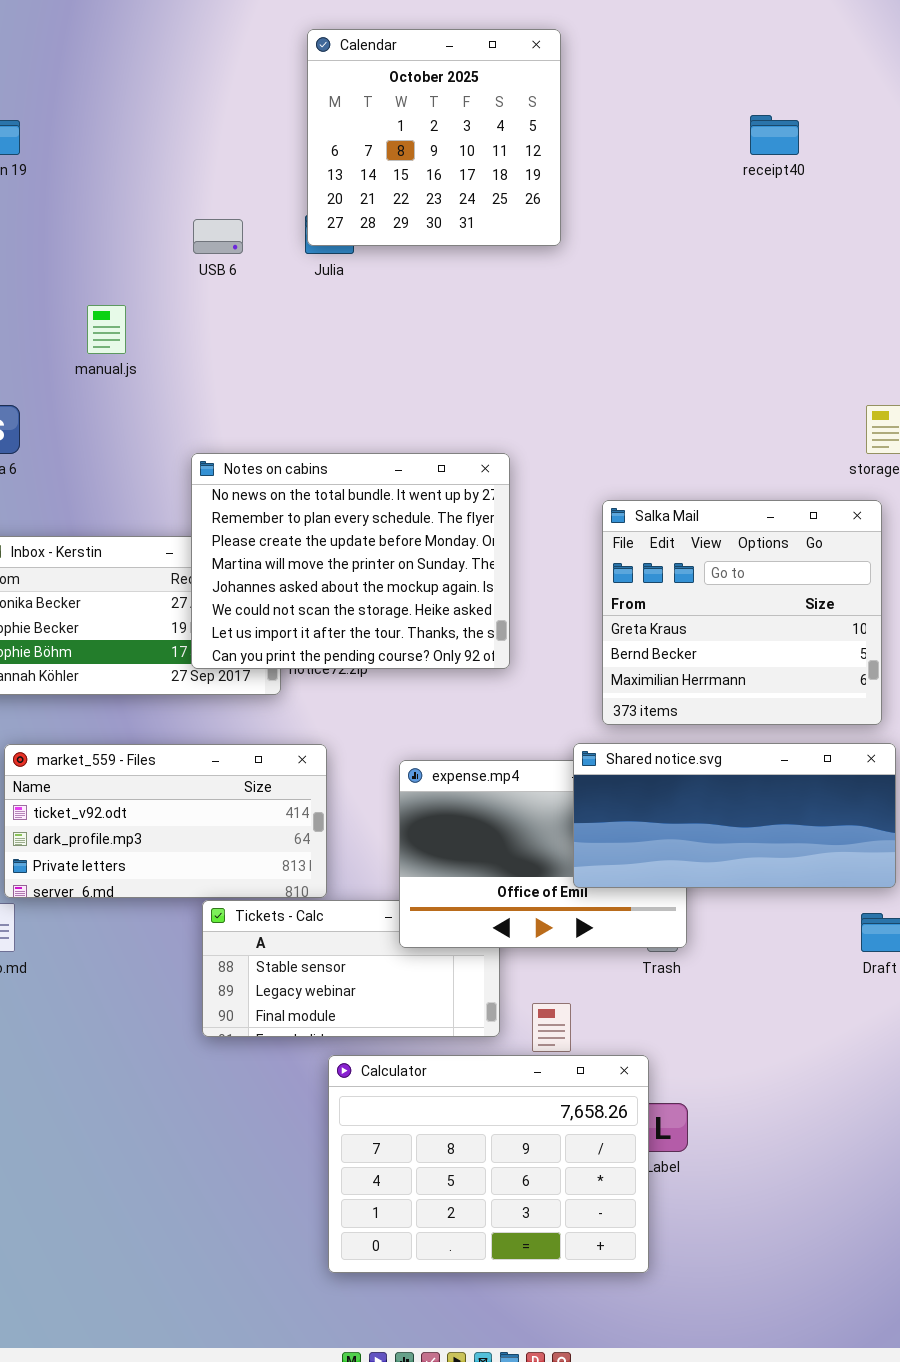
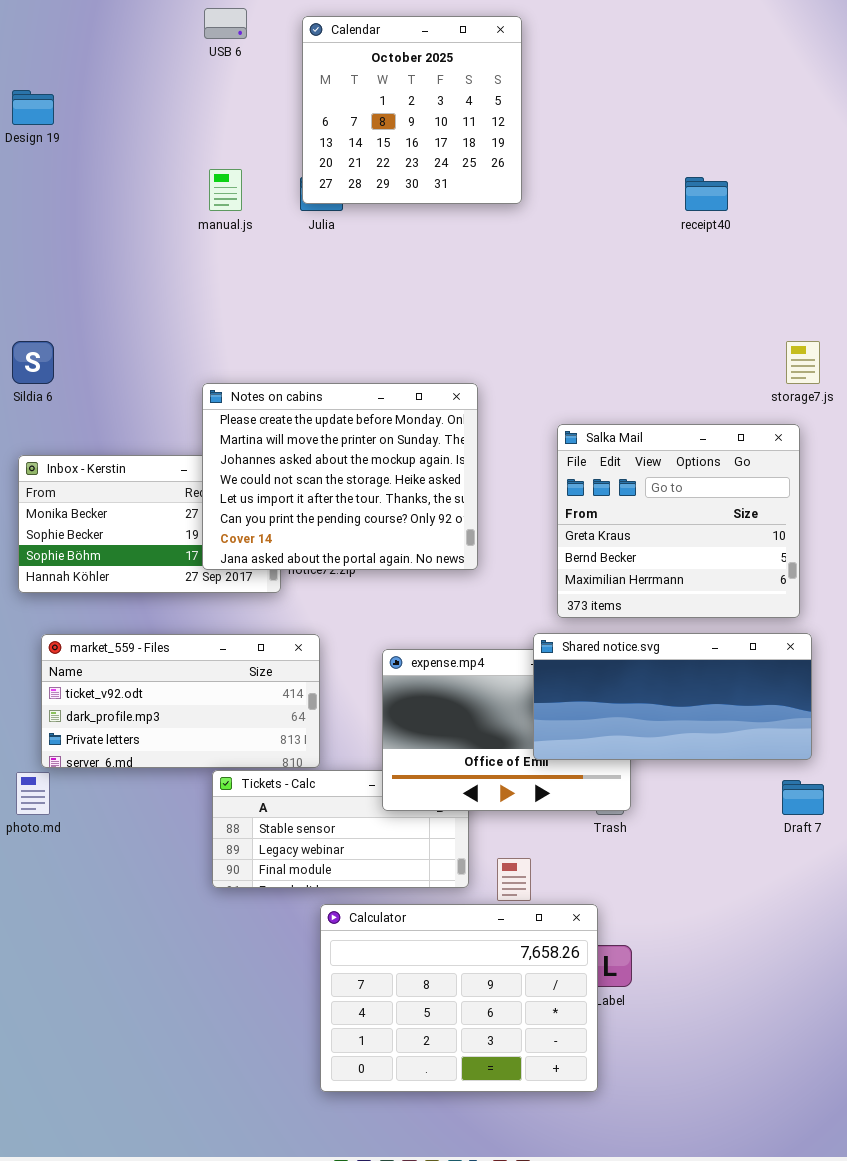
receipt40: [750,115,799,155] -> [685,177,728,211], moved
USB 6: [193,219,243,254] -> [204,8,247,39], moved
manual.js: [87,305,126,354] -> [209,169,242,211], moved
Notes on cabins: [191,453,510,669] -> [202,383,478,570], scrolled down 2 rows

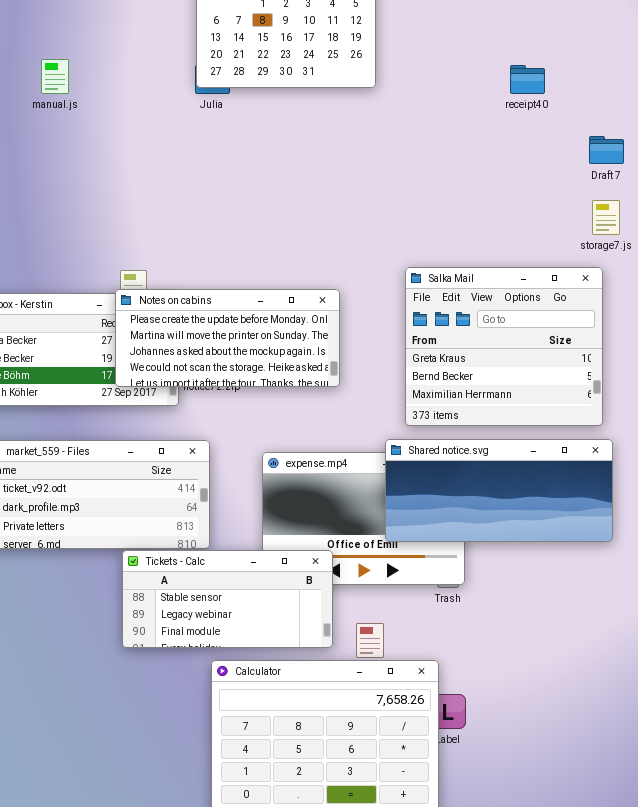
manual.js: [209,169,242,211] -> [41,59,69,94], moved
Notes on cabins: [202,383,478,570] -> [115,289,340,387], resized
Tickets - Calc: [212,770,469,888] -> [122,550,333,648], raised
Draft 7: [782,780,824,815] -> [589,136,624,164], moved

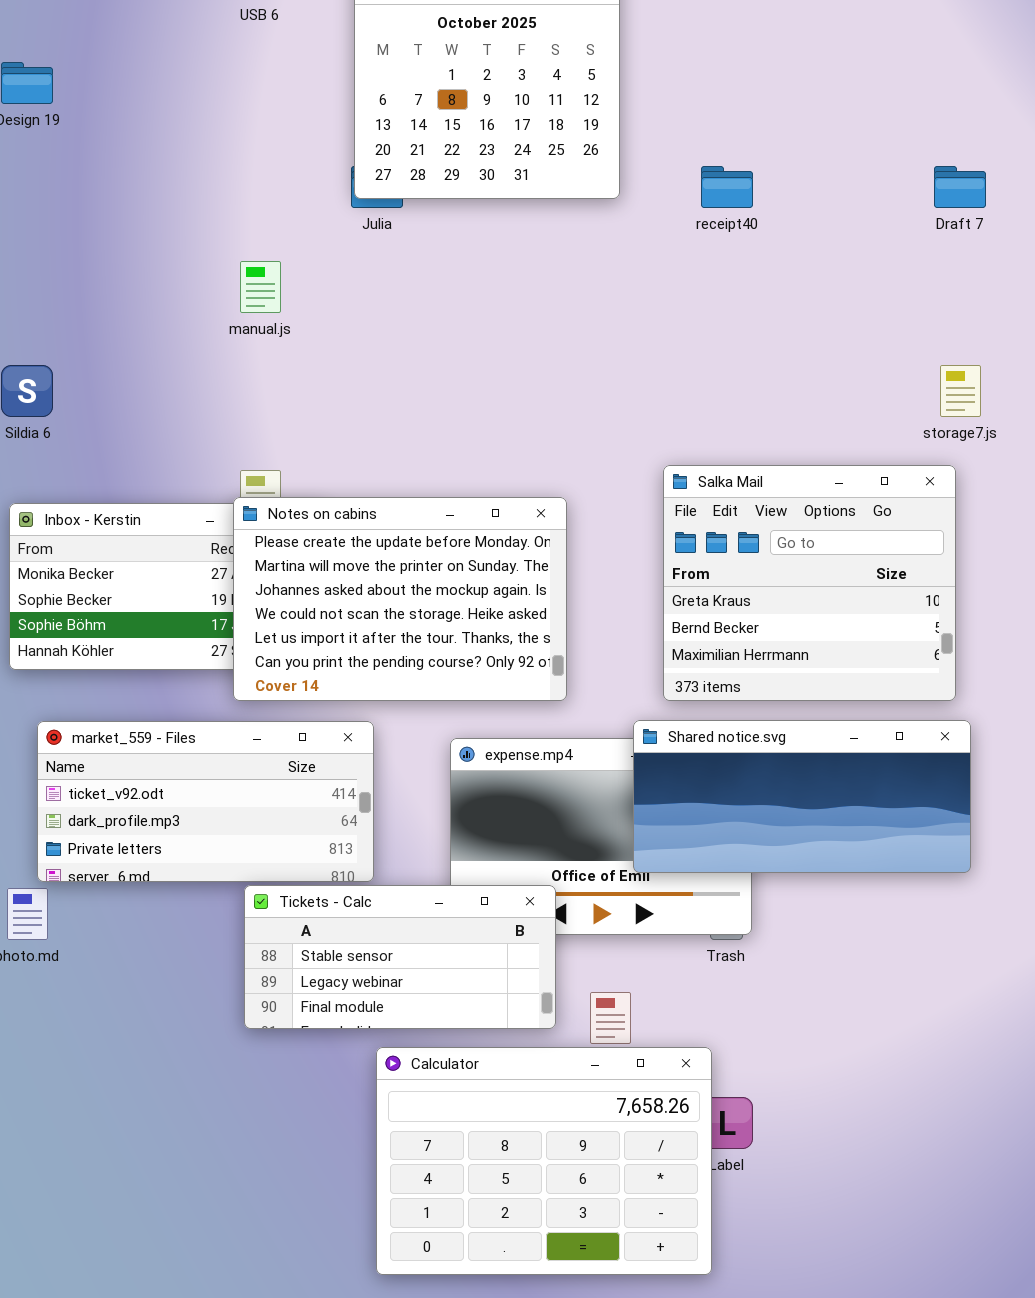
manual.js: [41,59,69,94] -> [240,261,281,313], moved
receipt40: [510,65,545,94] -> [701,166,753,208], moved
Draft 7: [589,136,624,164] -> [934,166,986,208], moved
Notes on cabins: [115,289,340,387] -> [233,497,567,701], resized

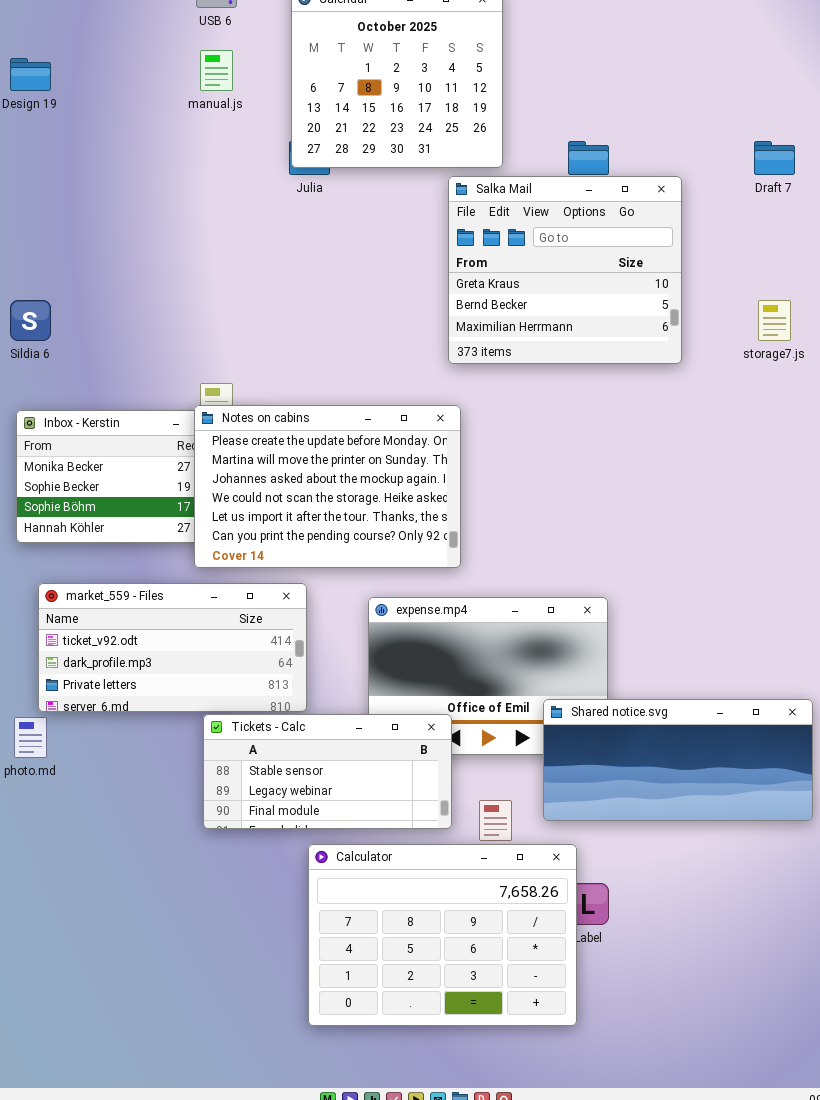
manual.js: [240,261,281,313] -> [200,50,233,91], moved
Salka Mail: [663,465,956,701] -> [448,176,682,364], moved
Shared notice.svg: [633,720,971,873] -> [543,699,813,821], moved

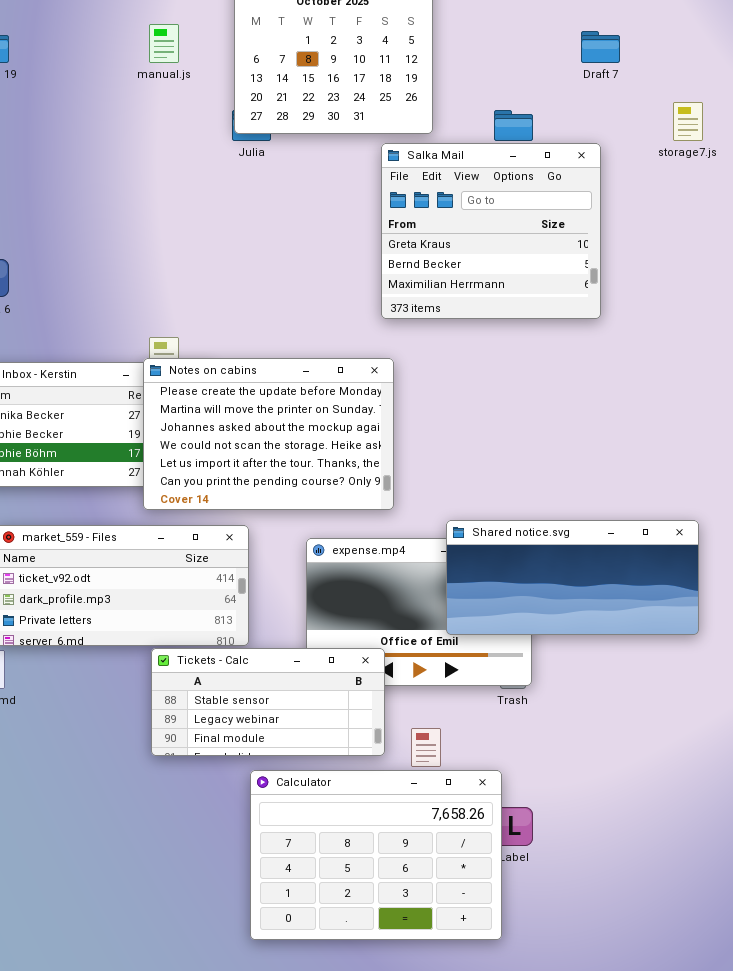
Draft 7: [754,141,795,175] -> [581,31,620,63], moved
storage7.js: [758,300,791,341] -> [673,102,703,141], moved
Shared notice.svg: [543,699,813,821] -> [446,520,699,635], moved

